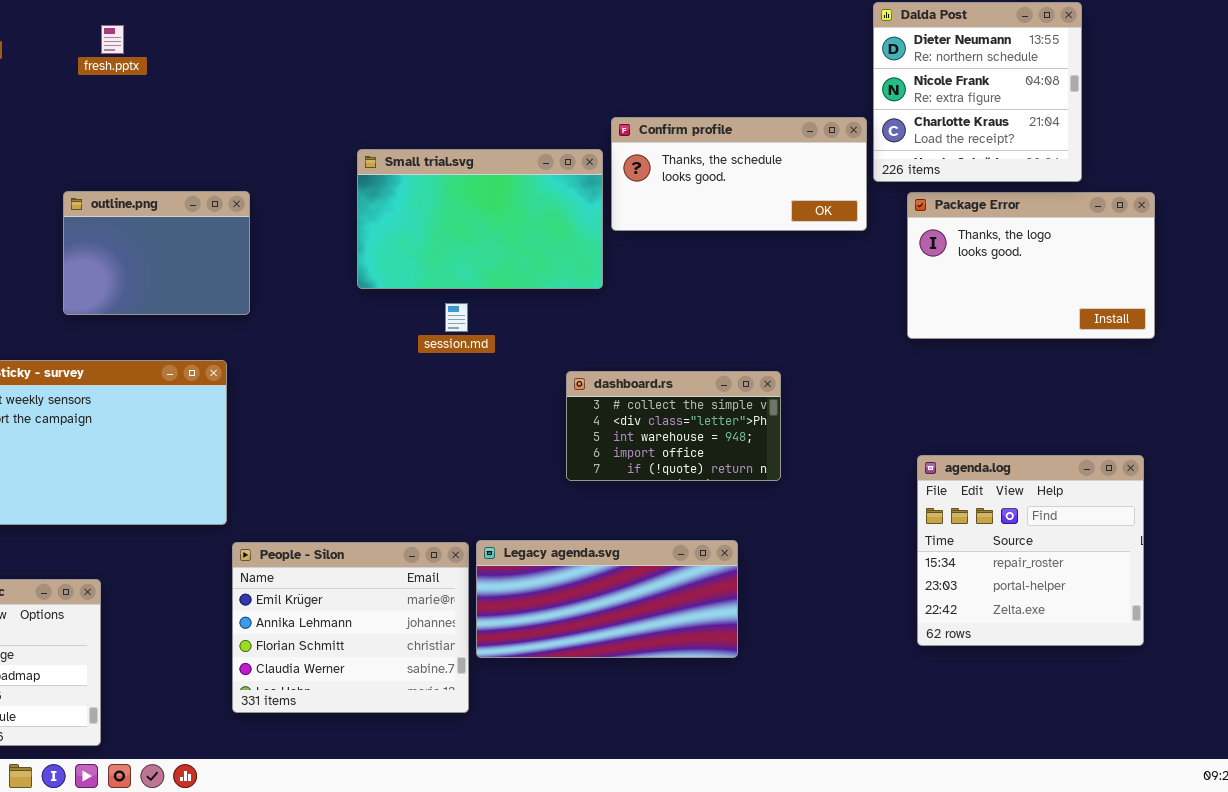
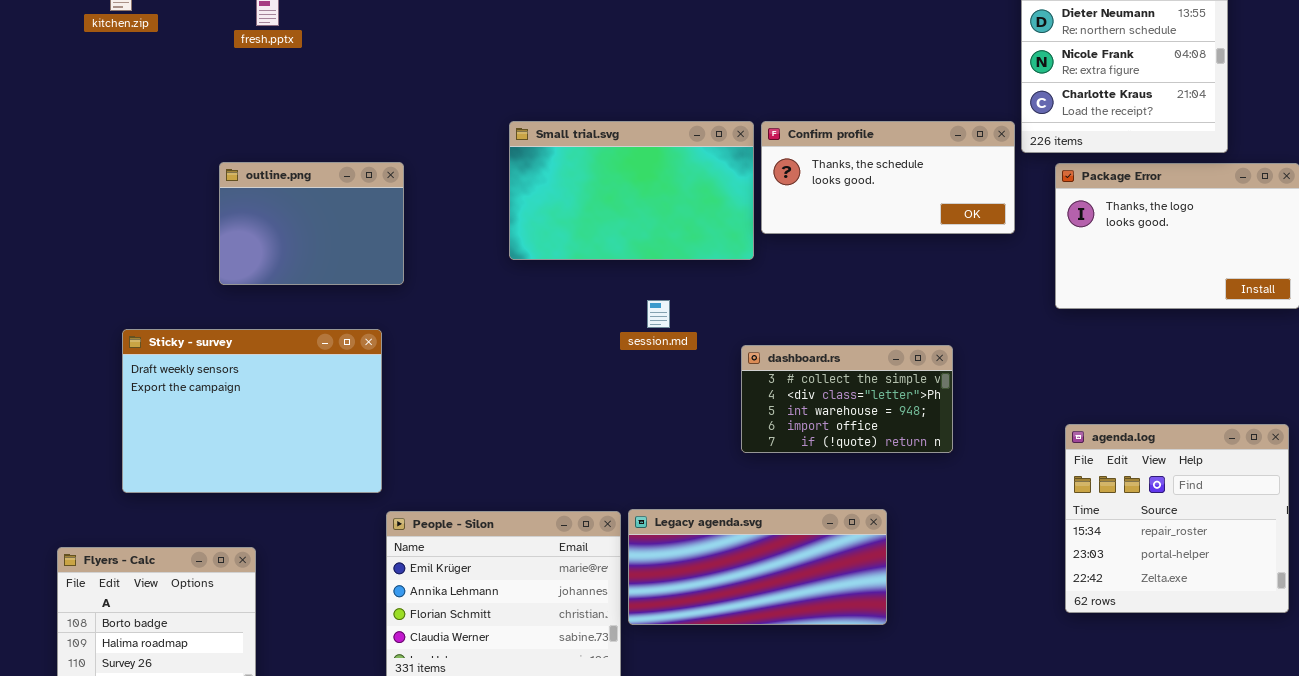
Confirm profile: [611,117,867,231] -> [761,121,1015,234], moved
session.md: [445,303,468,332] -> [647,300,670,328], moved
dashboard.rs: [566,371,781,481] -> [741,345,953,453], moved

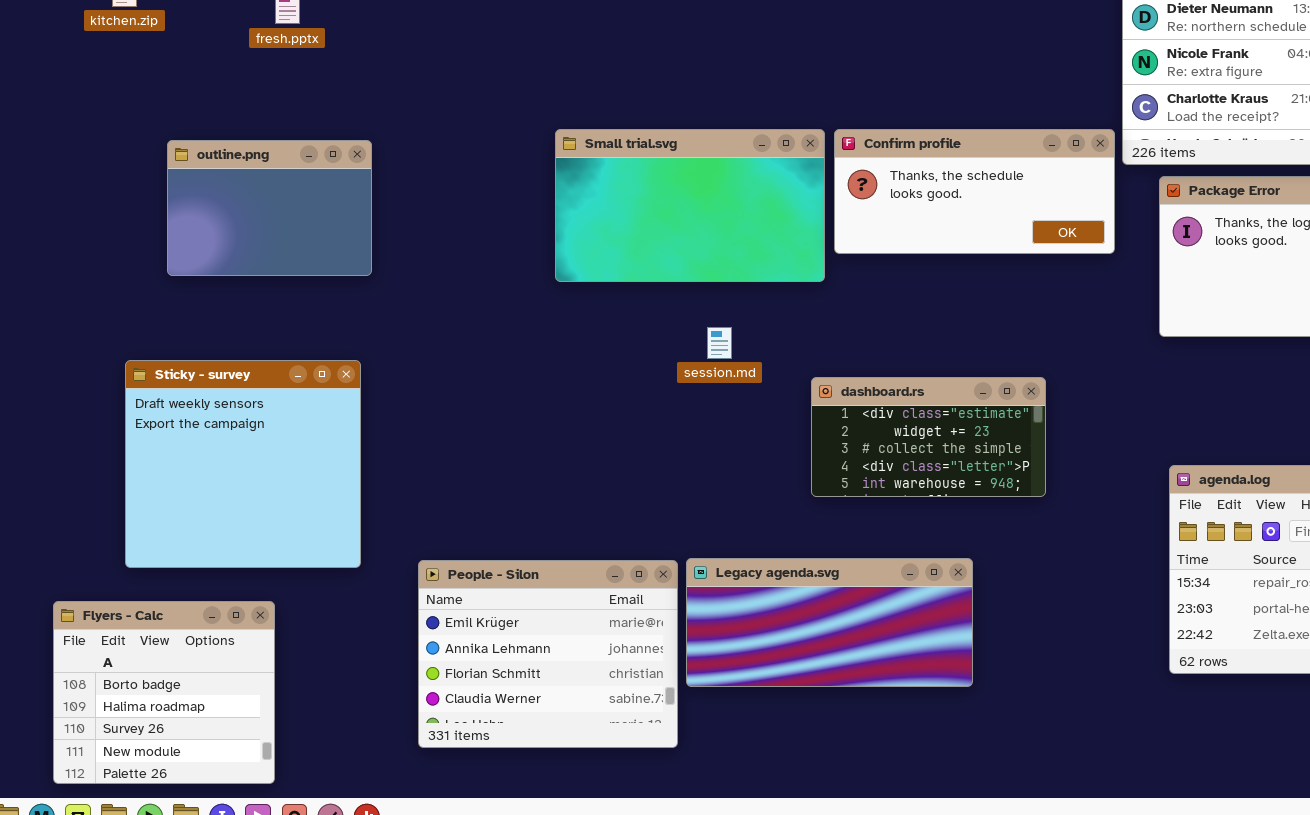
outline.png: [219,162,404,285] -> [167,140,372,276], moved
Sticky - survey: [122,329,382,493] -> [125,360,361,568], resized
dashboard.rs: [741,345,953,453] -> [811,377,1046,497], scrolled up 2 rows

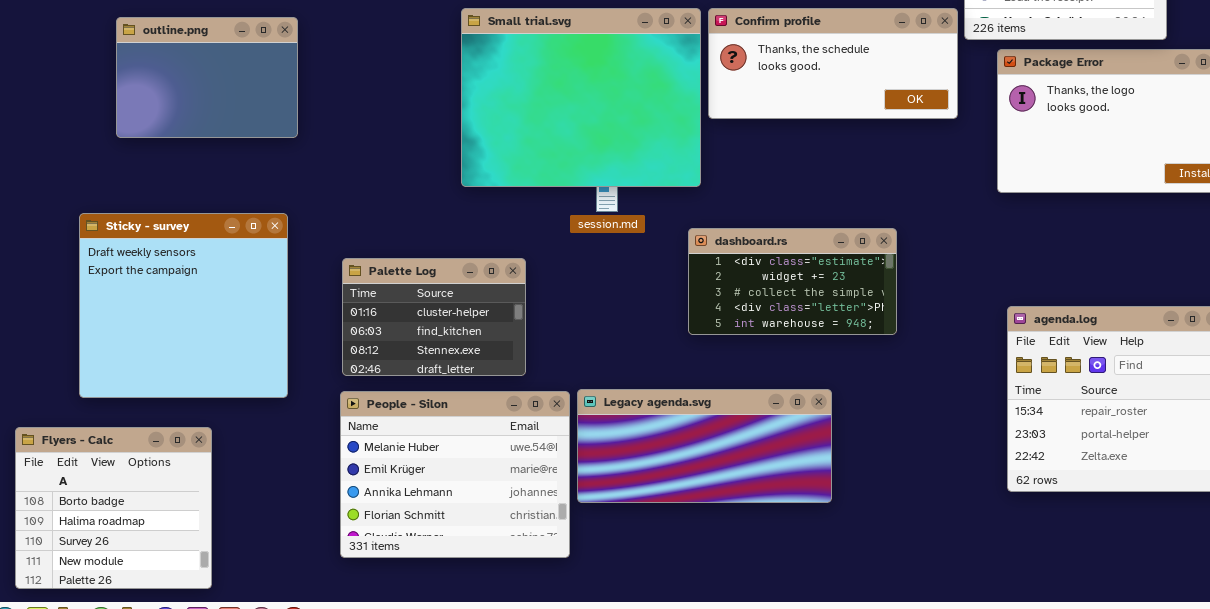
Small trial.svg: [555,129,825,282] -> [461,8,701,187], resized
Palette Log: none -> [342,258,526,376], opened
People - Silon: [418,560,678,748] -> [340,391,570,558], scrolled up 1 row

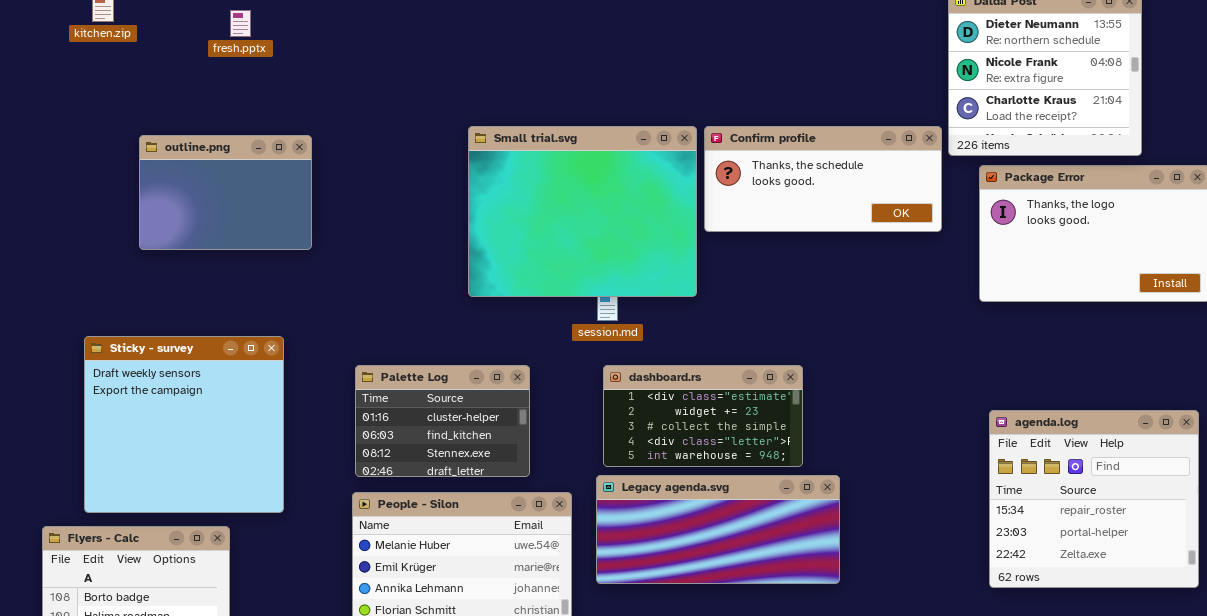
Sticky - survey: [79,213,288,398] -> [84,336,284,513], moved
dashboard.rs: [688,228,897,335] -> [603,365,803,467], moved
Legacy agenda.svg: [577,389,832,503] -> [596,475,840,584], moved

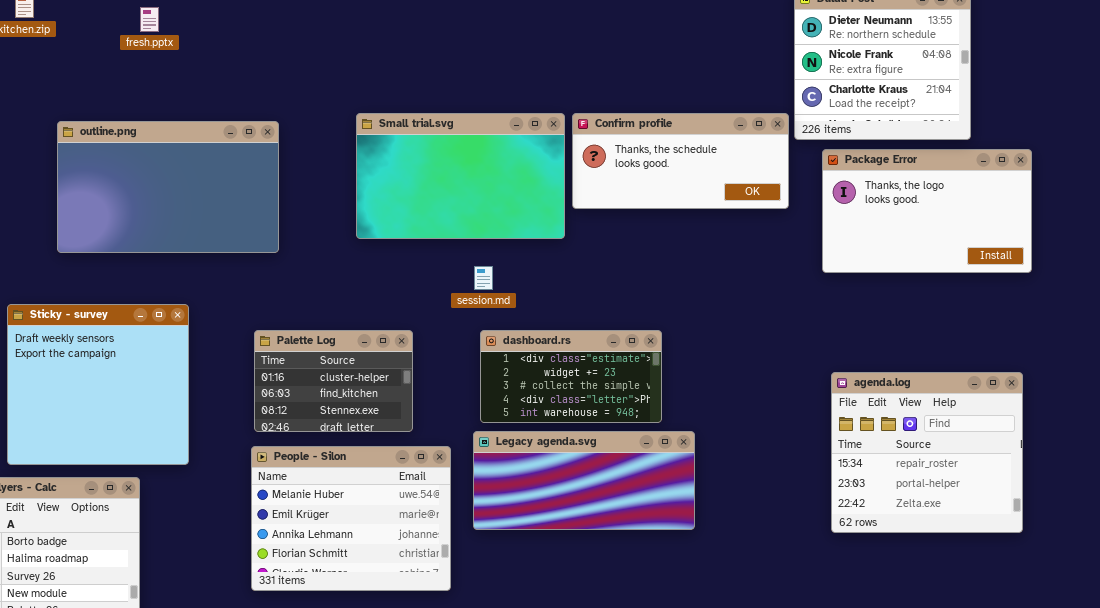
Small trial.svg: [468,126,697,297] -> [356,113,565,239], resized
outline.png: [139,135,312,250] -> [57,121,279,253], resized

